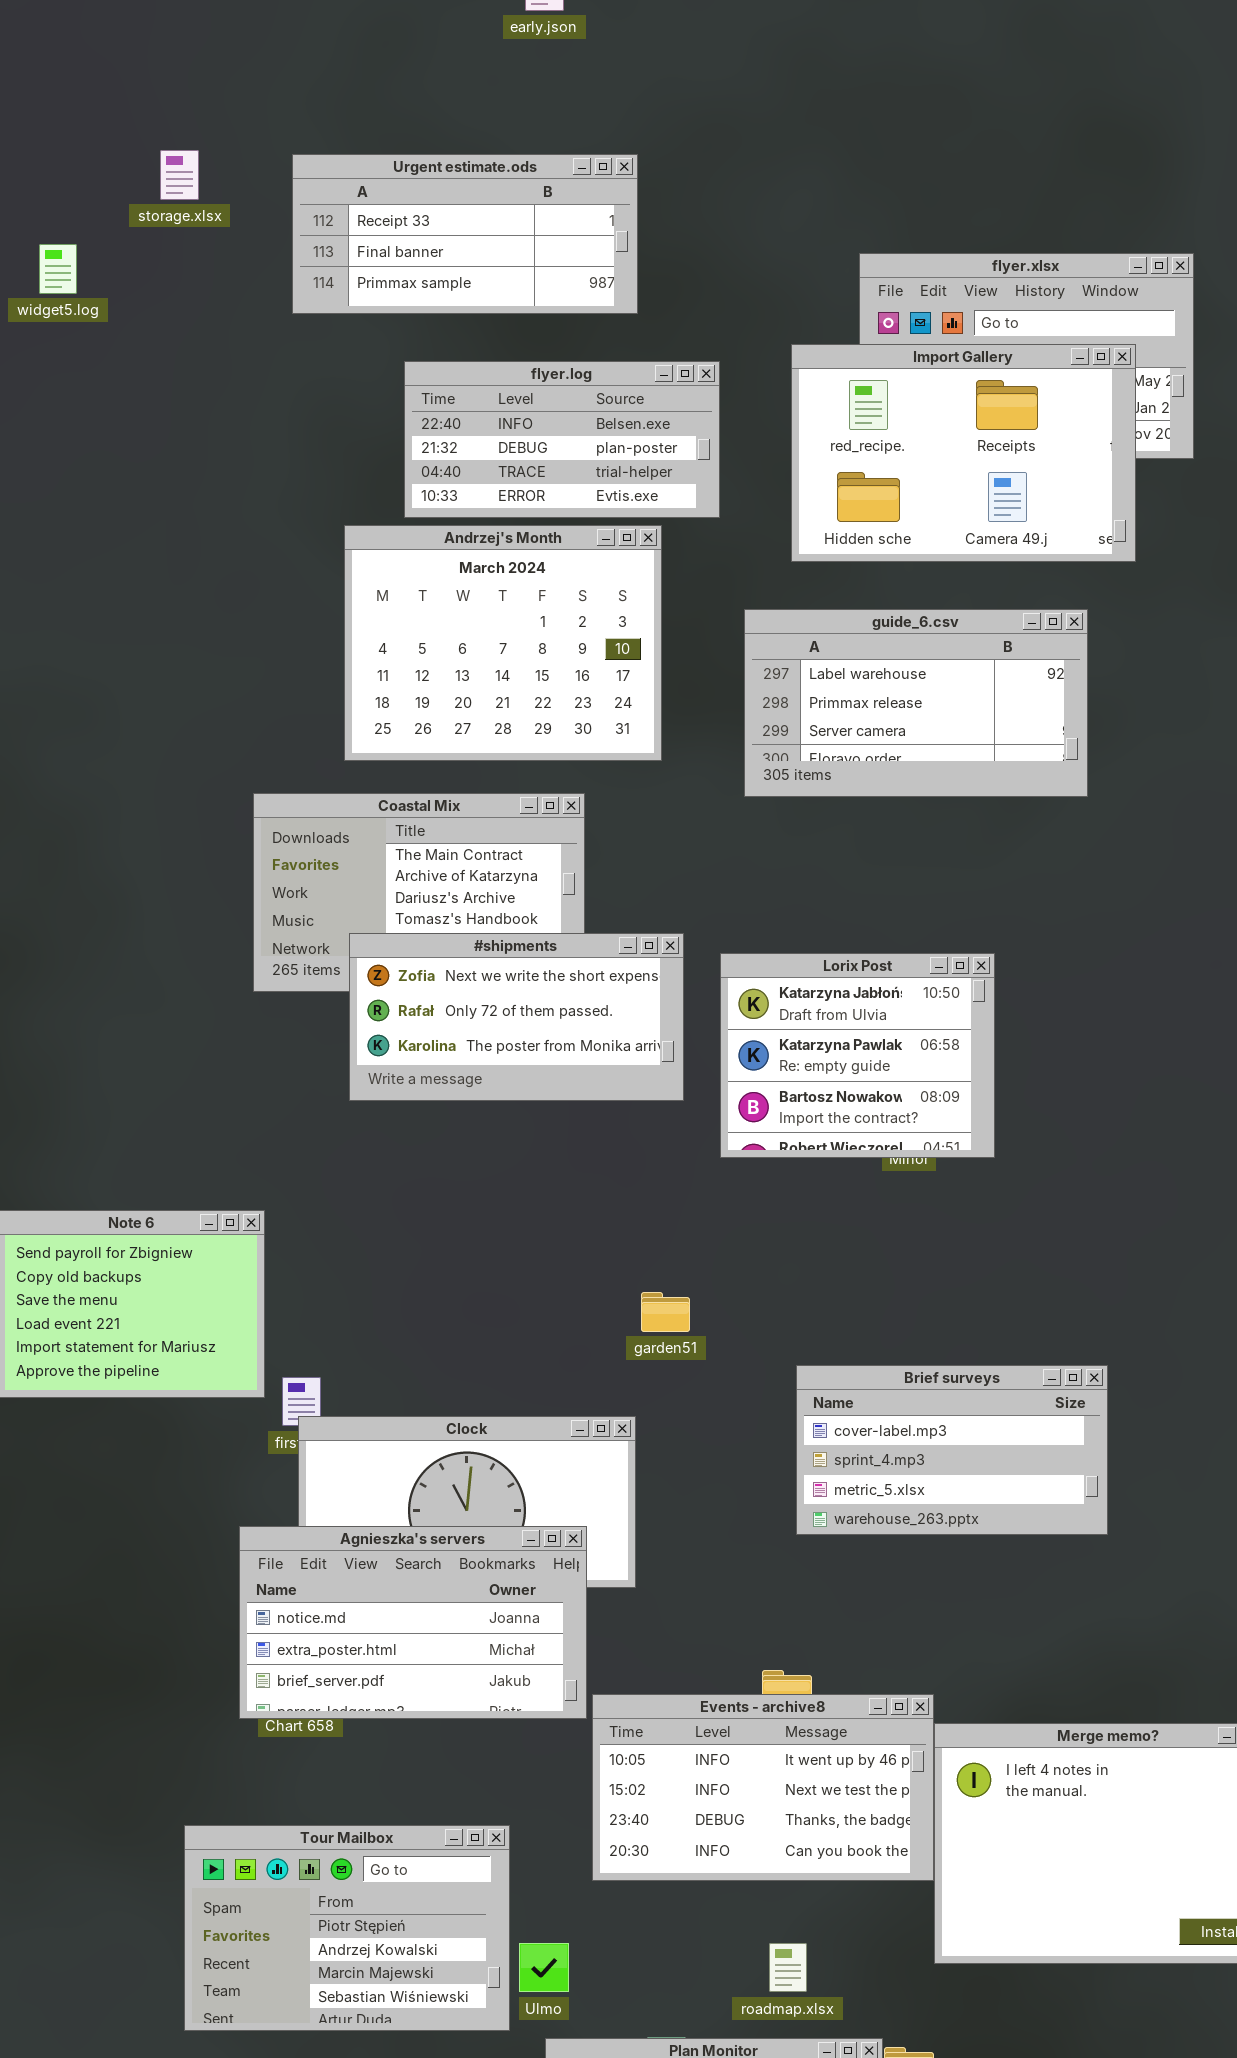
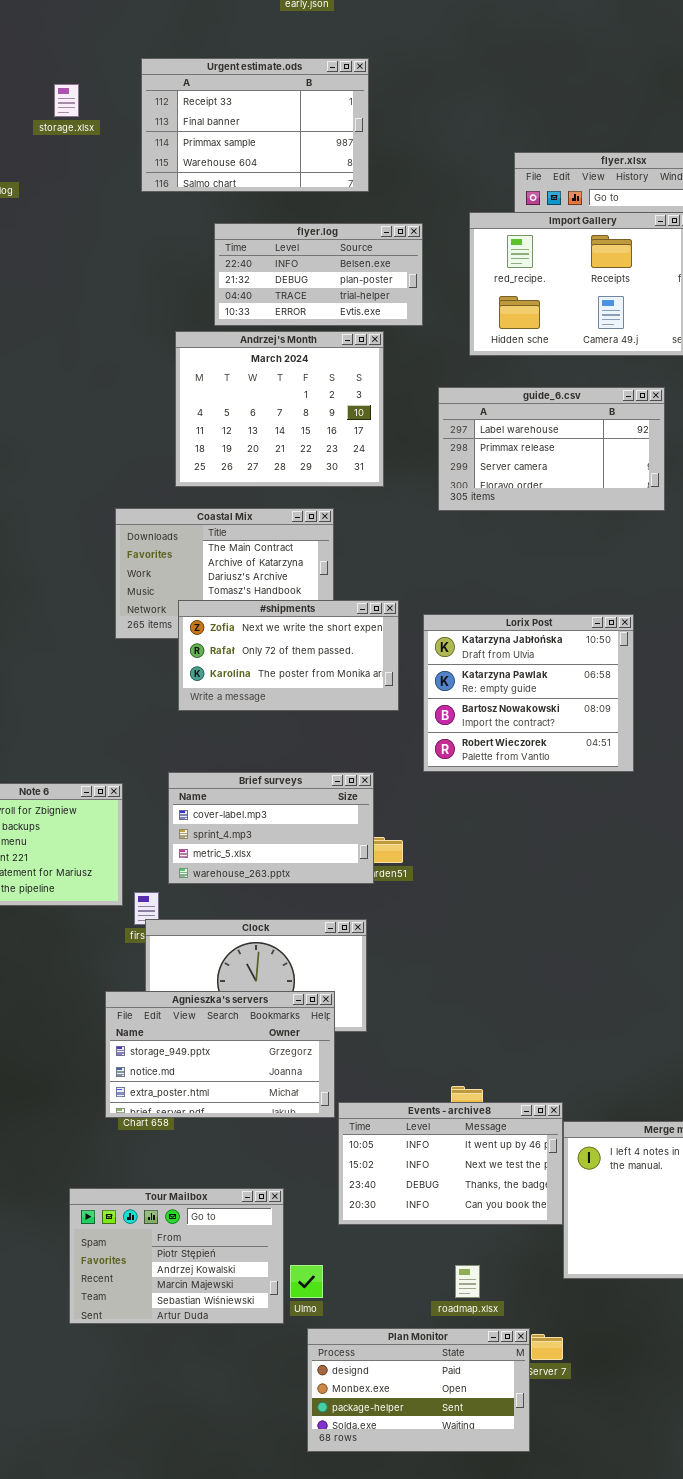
Urgent estimate.ods: [292,154,638,314] -> [141,58,369,192], resized
Lorix Post: [720,953,995,1158] -> [423,614,634,772], resized
Brief surveys: [796,1365,1108,1535] -> [168,772,374,884], moved
Agnieszka's servers: [239,1526,587,1719] -> [105,991,335,1118], scrolled up 1 row

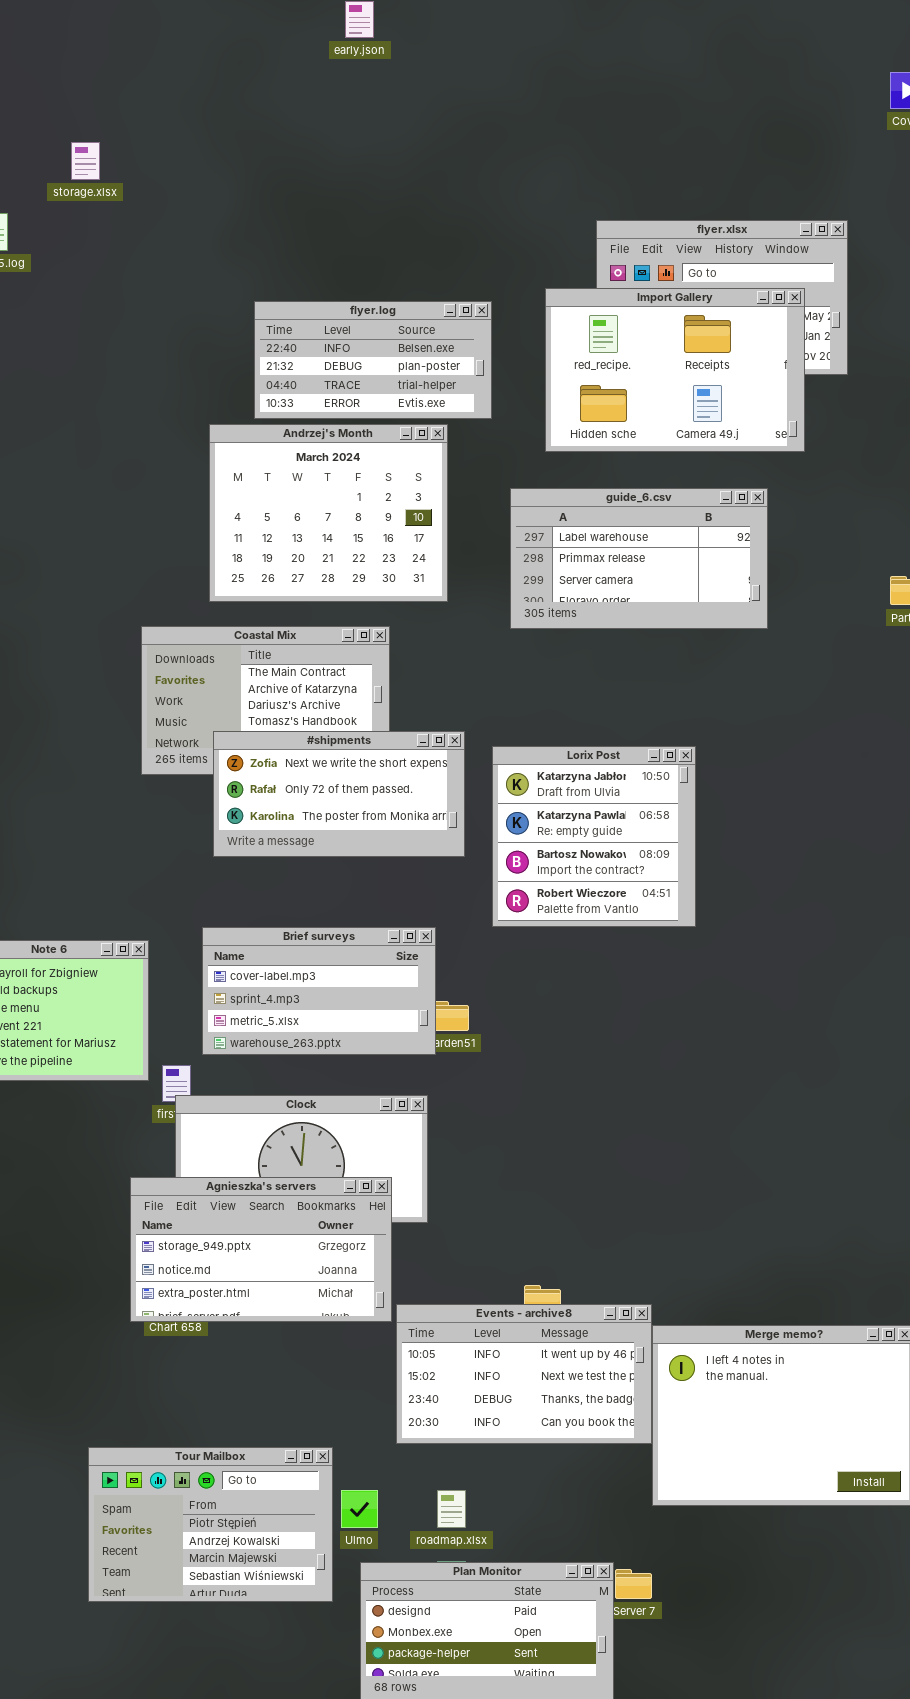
Urgent estimate.ods: [141,58,369,192] -> none, closed
Lorix Post: [423,614,634,772] -> [492,746,696,927], resized
Tour Mailbox: [69,1188,284,1324] -> [88,1447,333,1602], moved
roadmap.xlsx: [455,1265,480,1298] -> [437,1490,466,1528], moved

